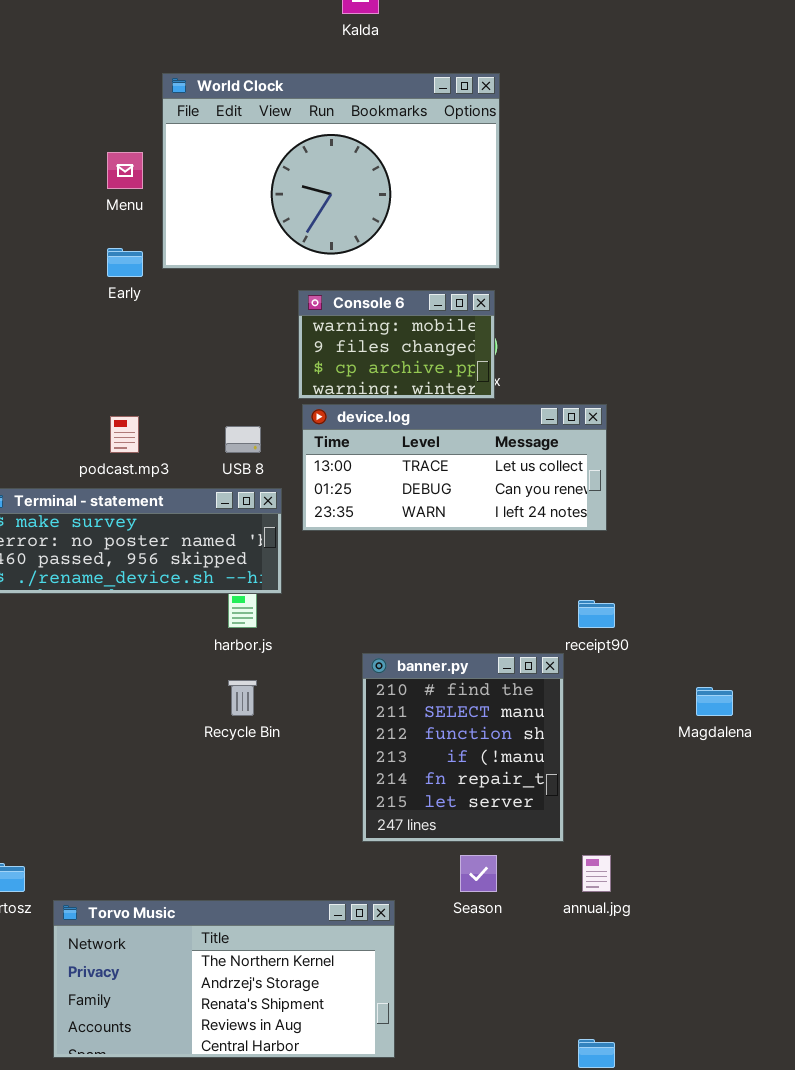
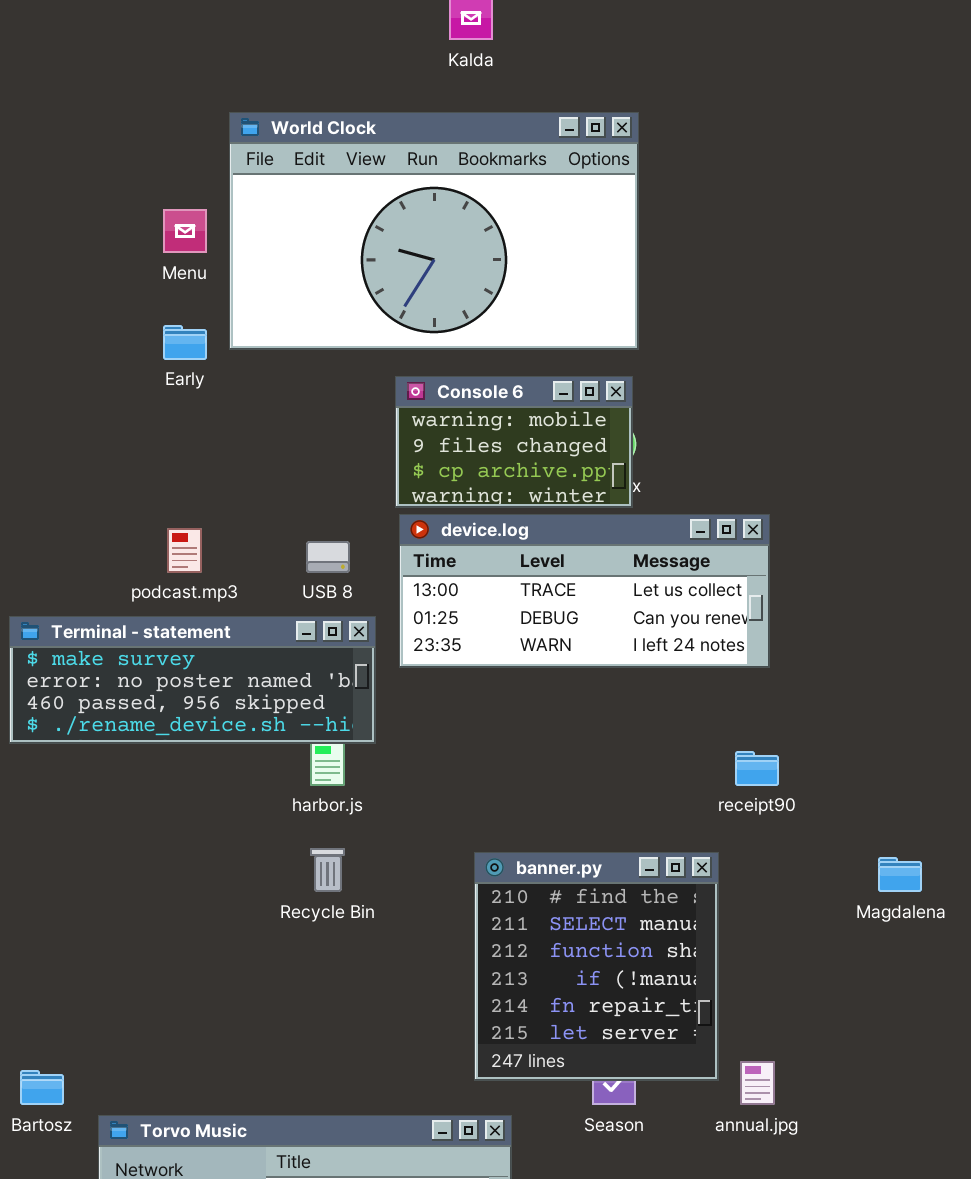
banner.py: [362,653,564,842] -> [474,852,719,1081], moved

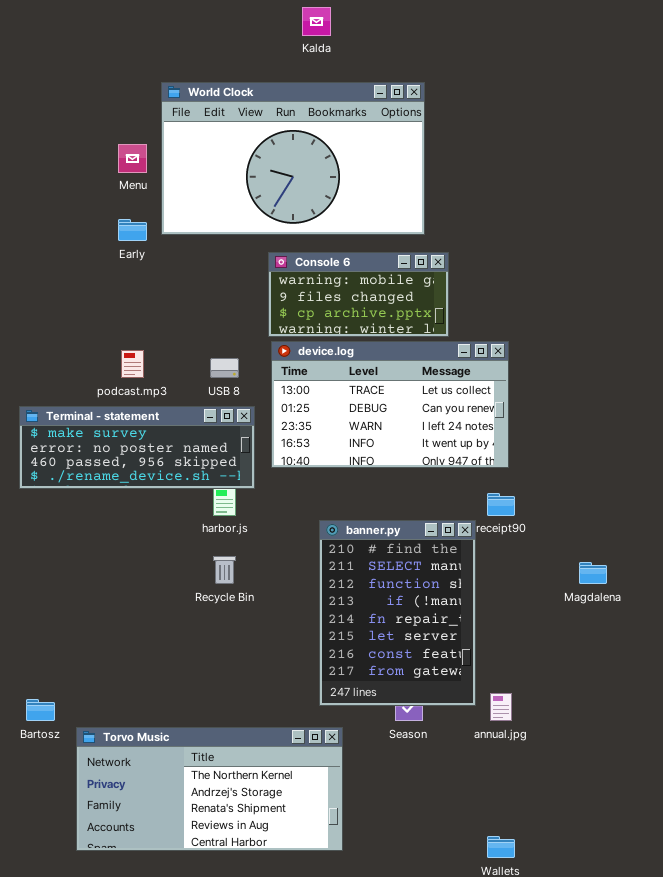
Console 6: [395,376,633,508] -> [268,252,449,337], resized
device.log: [399,514,770,668] -> [271,341,509,468], resized
banner.py: [474,852,719,1081] -> [319,520,476,706], resized

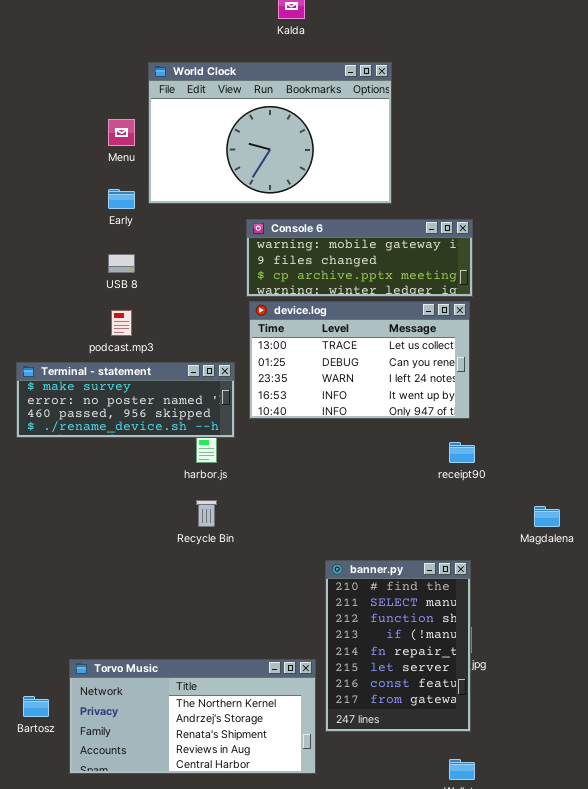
Console 6: [268,252,449,337] -> [246,219,473,297], resized
USB 8: [210,358,239,378] -> [108,254,135,273], moved
banner.py: [319,520,476,706] -> [325,560,471,732], moved
Bartosz: [26,699,55,721] -> [23,696,49,717], moved

